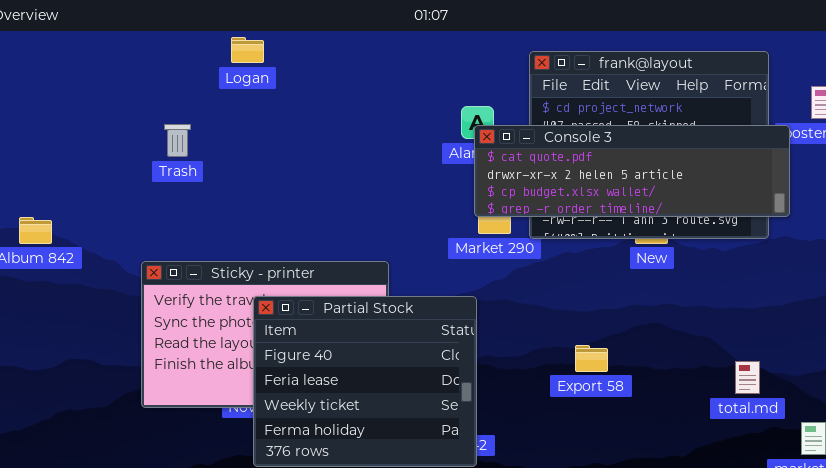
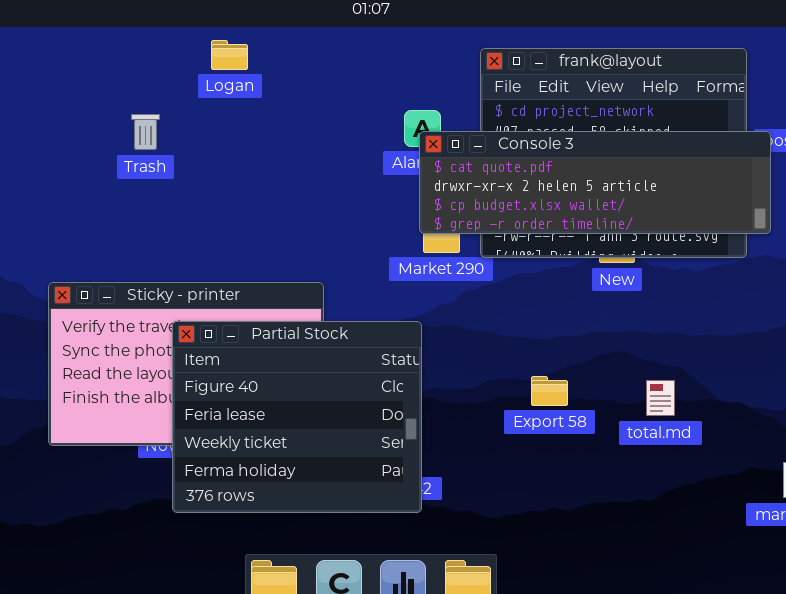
Logan: [231,37,264,63] -> [211,40,248,70], moved
Trash: [164,124,191,157] -> [131,114,160,150], moved
total.md: [735,361,760,394] -> [646,380,675,416], moved

